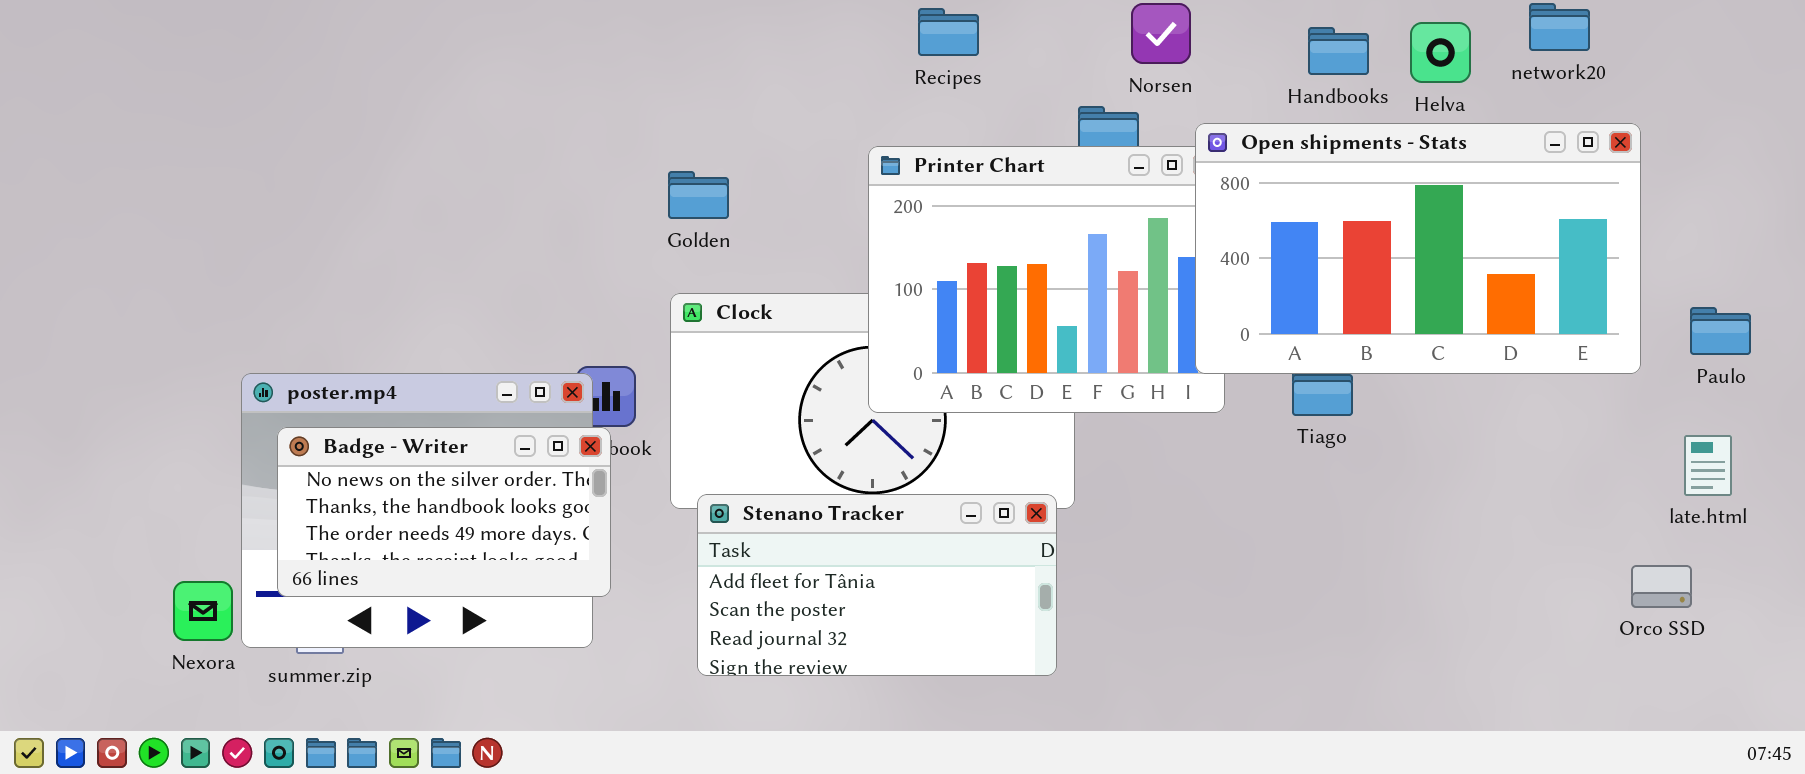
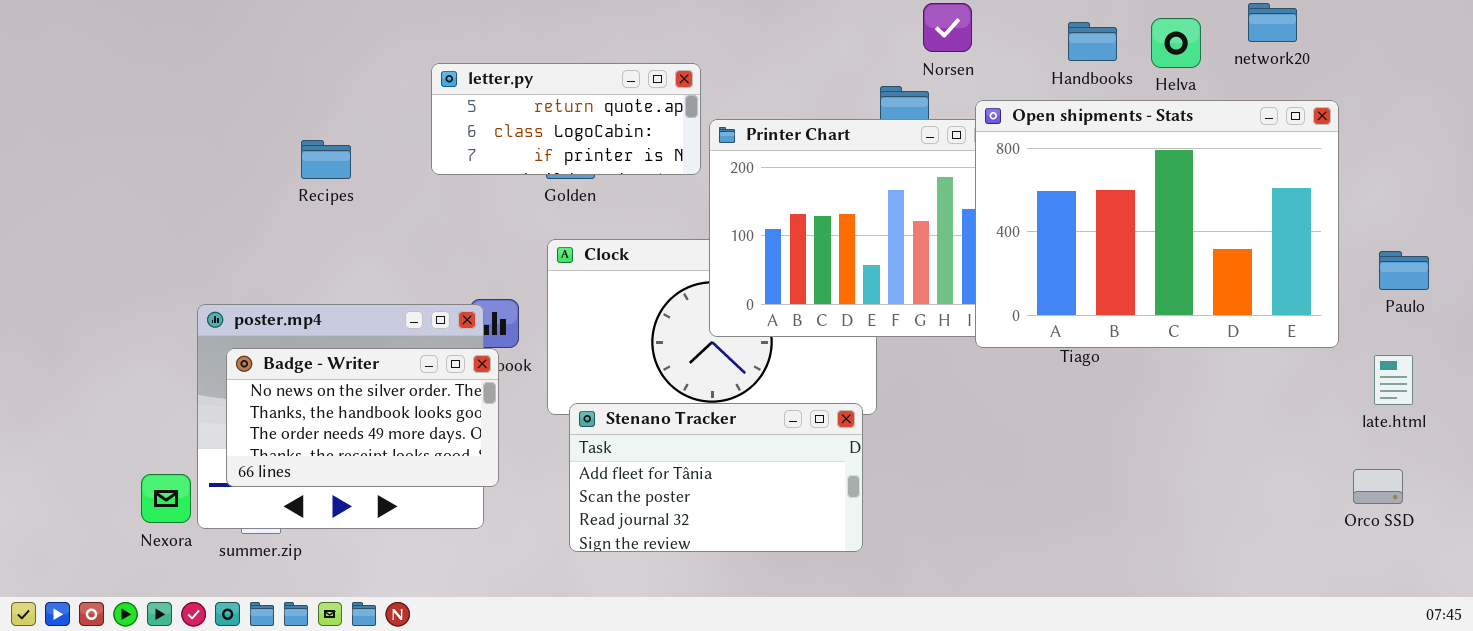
Recipes: [918,8,979,56] -> [301,140,351,179], moved
letter.py: none -> [431,63,701,175], opened
Open shipments - Stats: [1195,123,1641,374] -> [975,100,1339,348], resized
Orco SSD: [1631,565,1692,608] -> [1353,469,1403,504], moved

